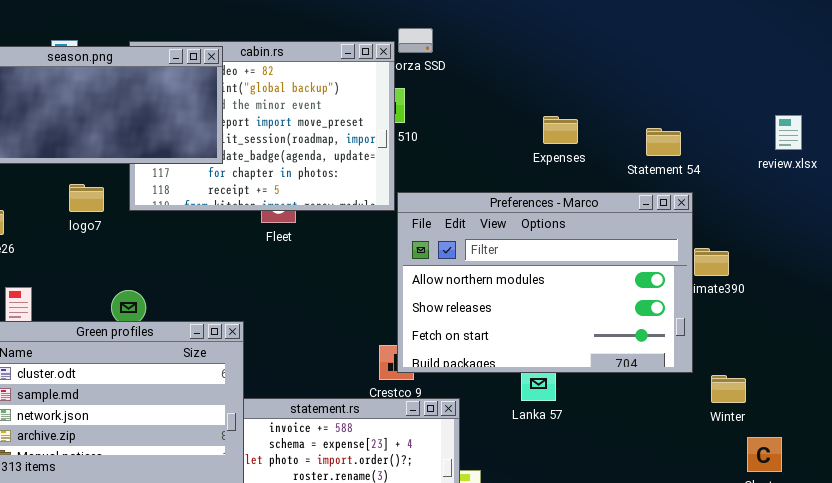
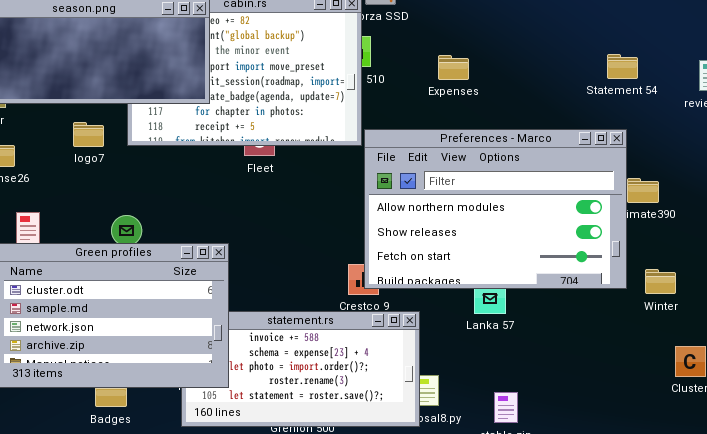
Expenses: [543,116,578,144] -> [438,55,469,80], moved
Statement 54: [646,128,681,156] -> [607,54,638,79], moved
Winter: [711,375,746,403] -> [645,269,676,294], moved

